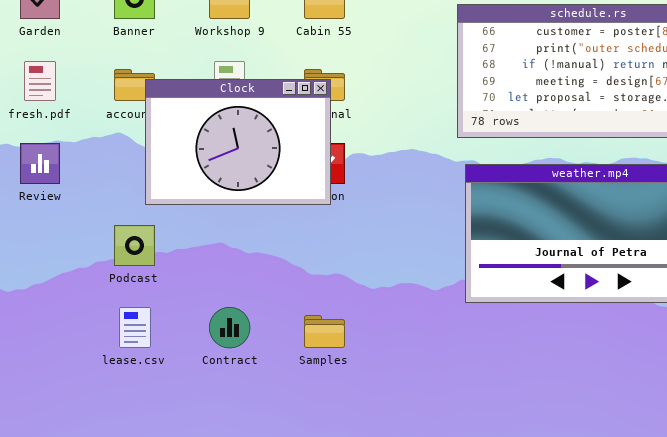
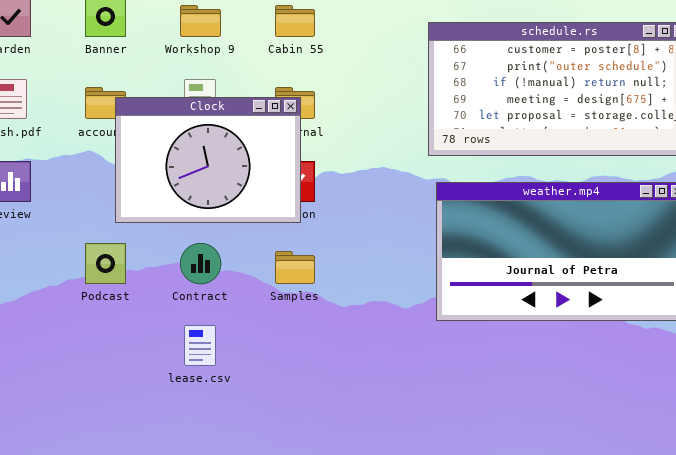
lease.csv: [119,307,151,348] -> [184,325,216,366], moved
Contract: [209,307,250,348] -> [180,243,221,284], moved
Samples: [304,315,345,348] -> [275,251,315,284], moved

